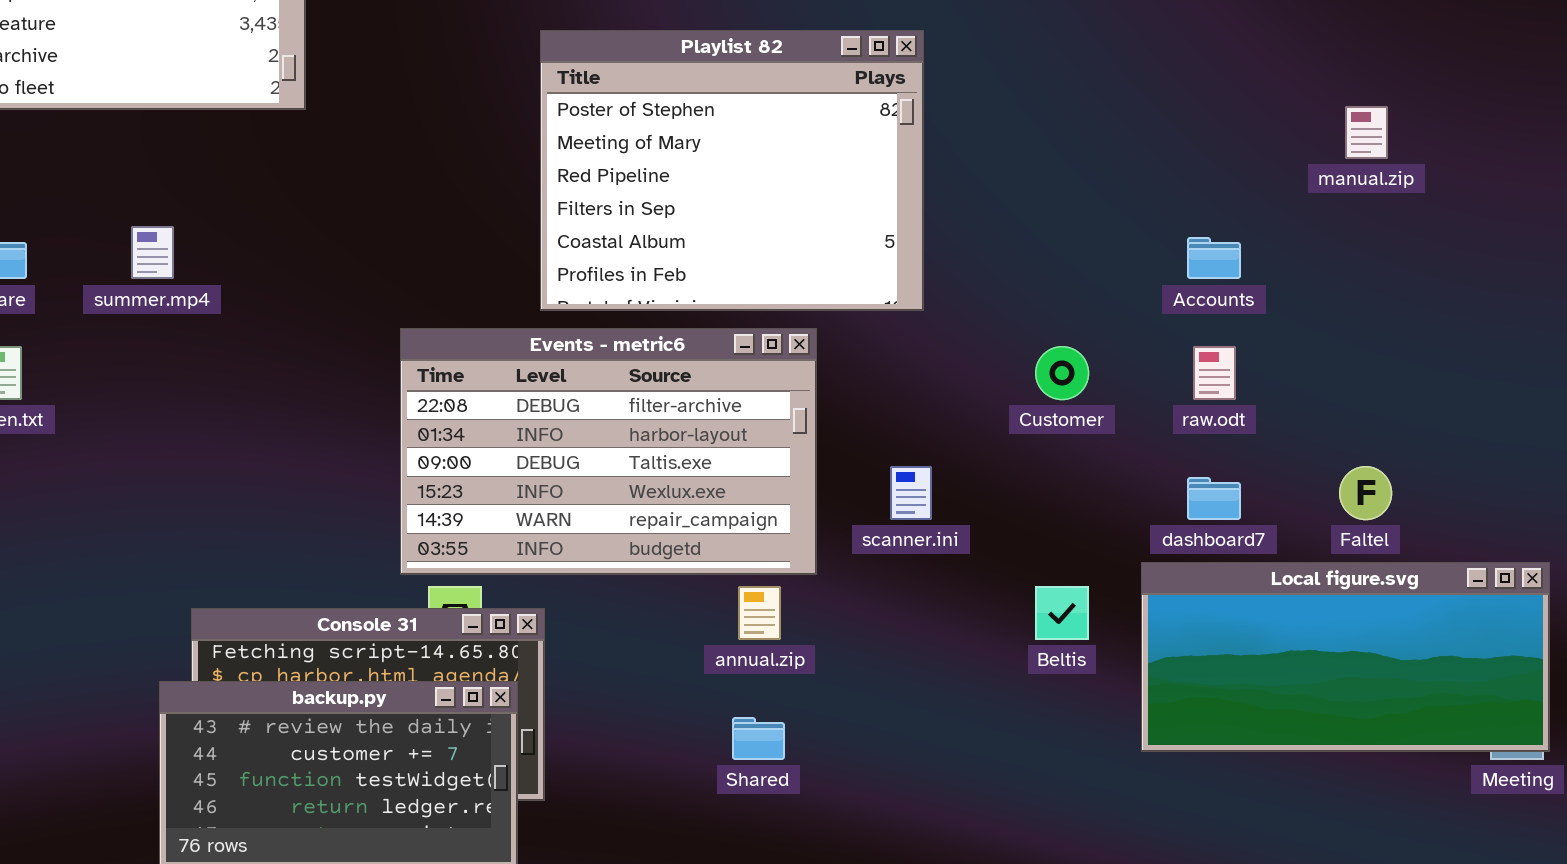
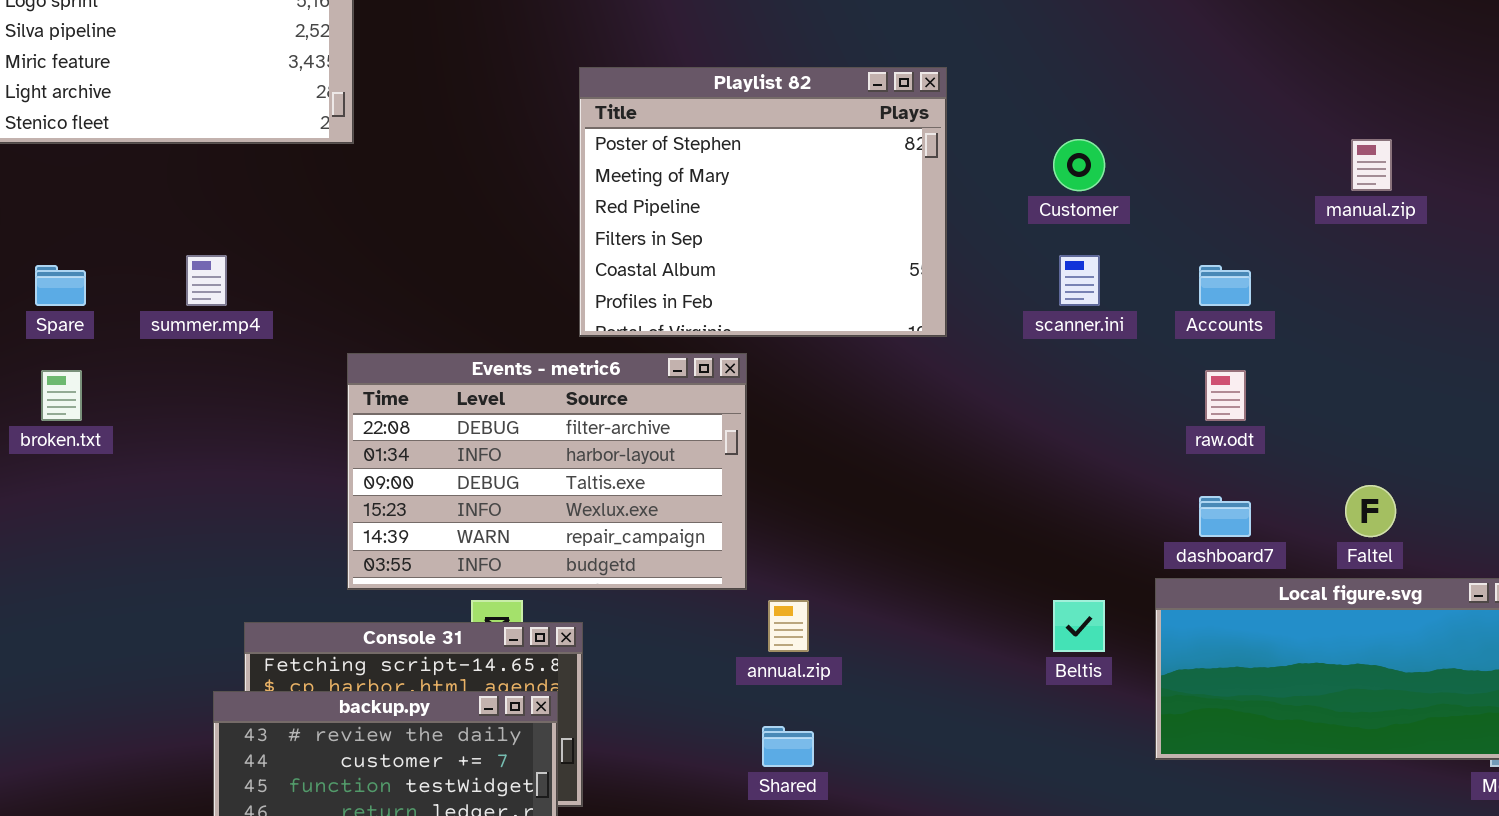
Events - metric6: [400,328,817,575] -> [347,353,747,590], moved
Customer: [1035,346,1089,400] -> [1053,139,1105,191], moved
scanner.ini: [890,466,932,520] -> [1059,255,1100,306], moved

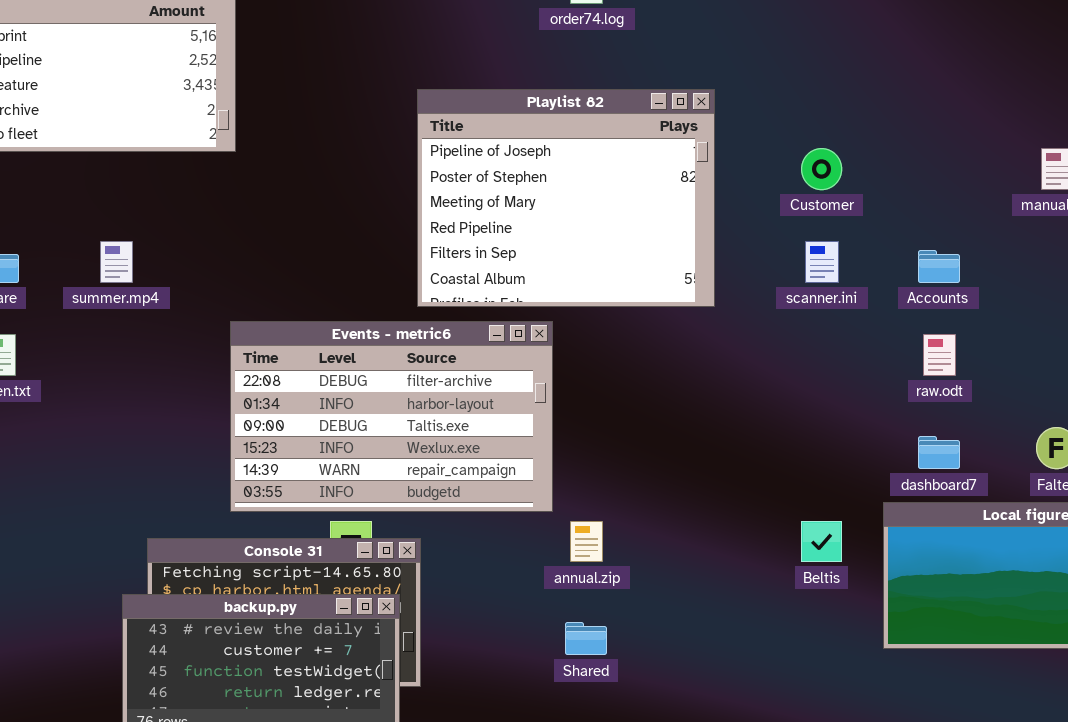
Playlist 82: [579,67,947,337] -> [417,89,715,307], scrolled up 1 row

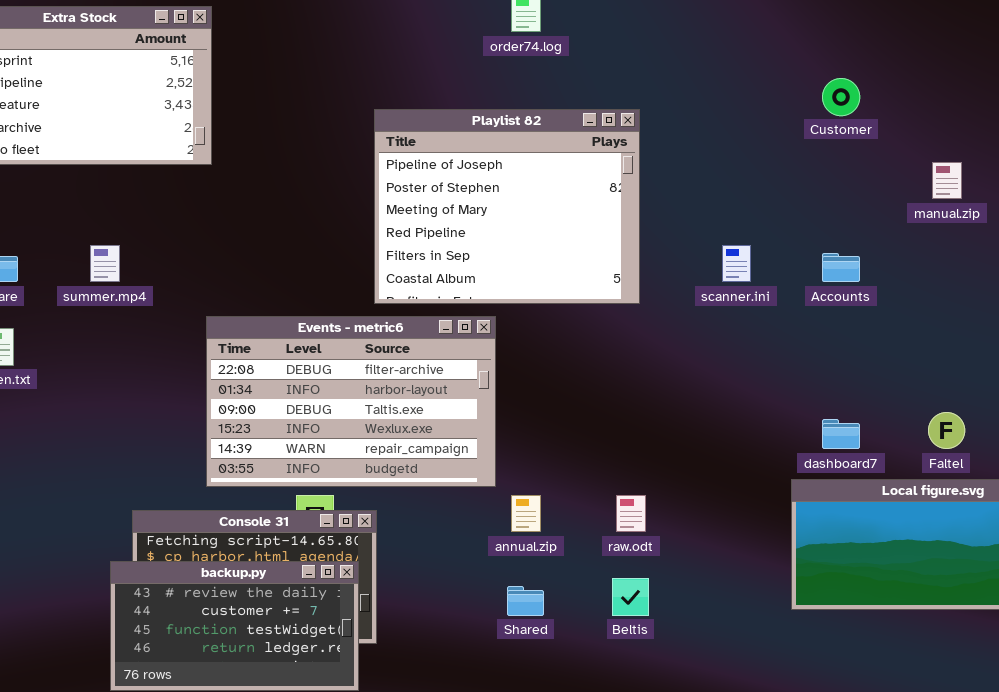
Customer: [801,148,842,190] -> [822,78,860,116], moved
raw.odt: [923,334,956,376] -> [616,495,646,532], moved
Beltis: [801,521,842,562] -> [612,578,649,616], moved

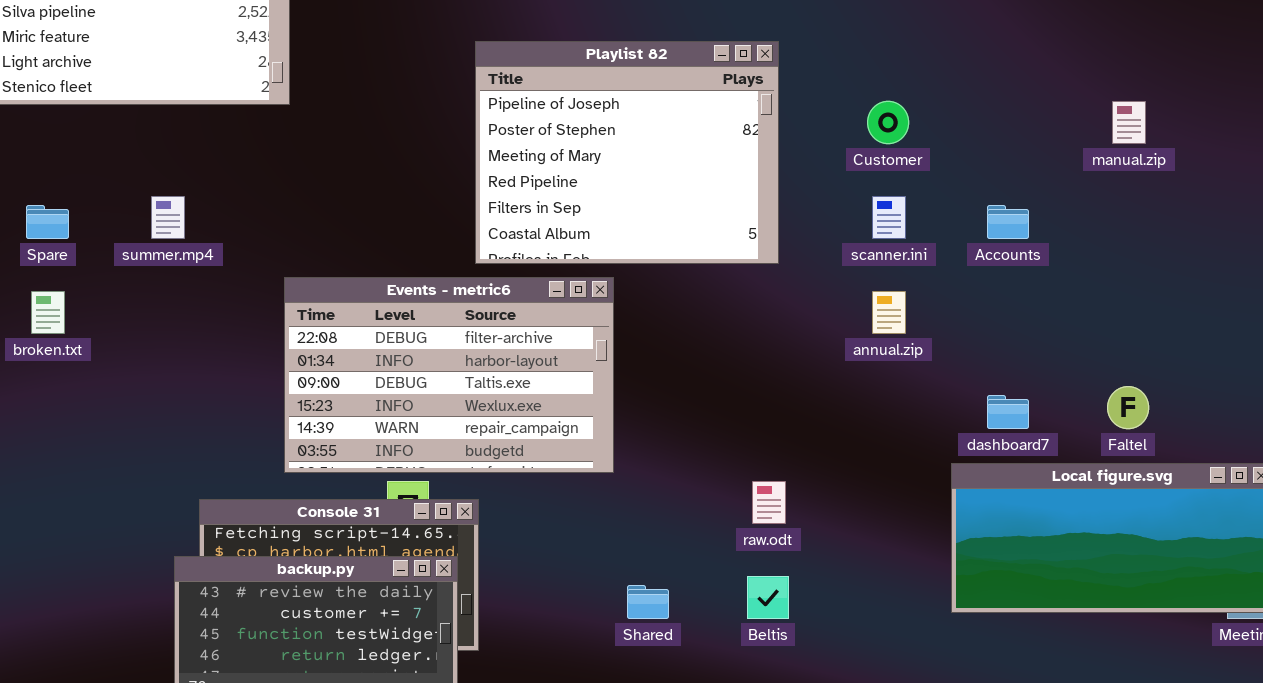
Customer: [822,78,860,116] -> [867,101,909,144], moved
annual.zip: [511,495,541,532] -> [872,291,906,334], moved

